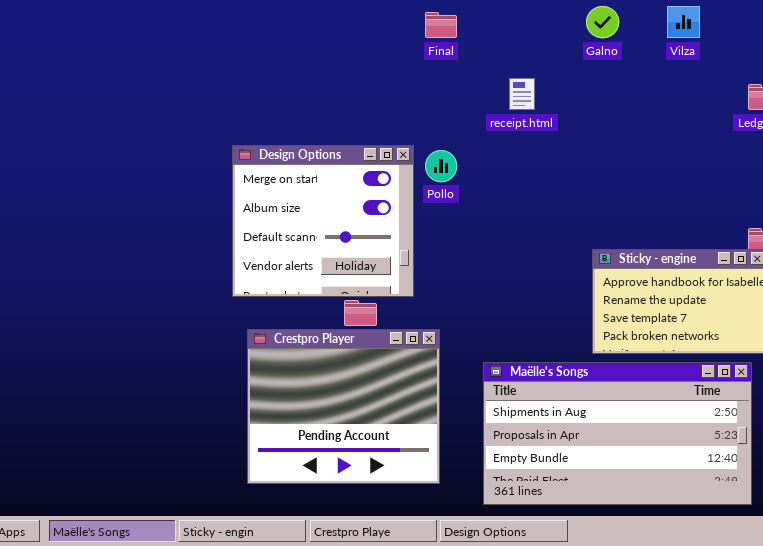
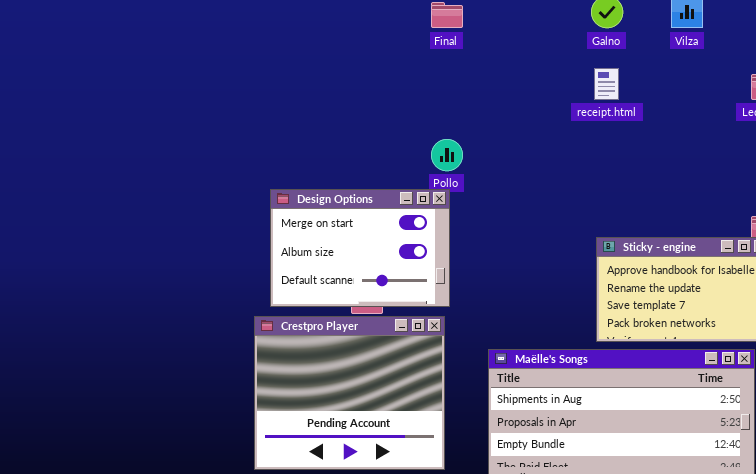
receipt.html: [509,78,535,110] -> [594,68,619,100], moved
Design Options: [232,145,414,297] -> [270,189,450,307], moved, resized

